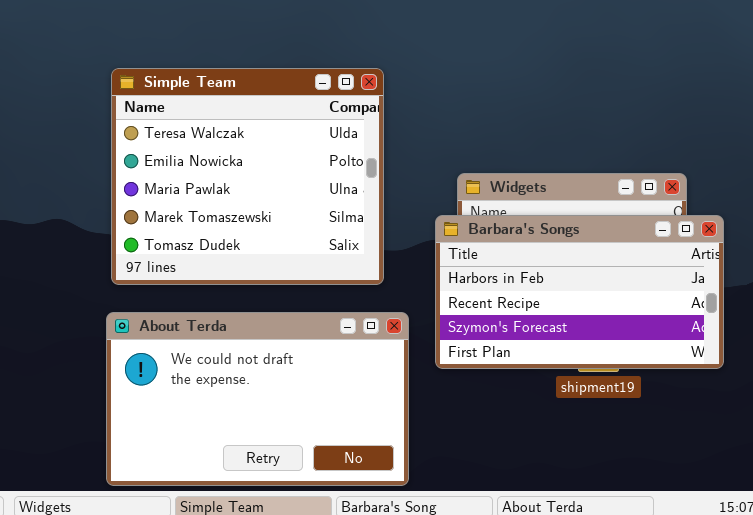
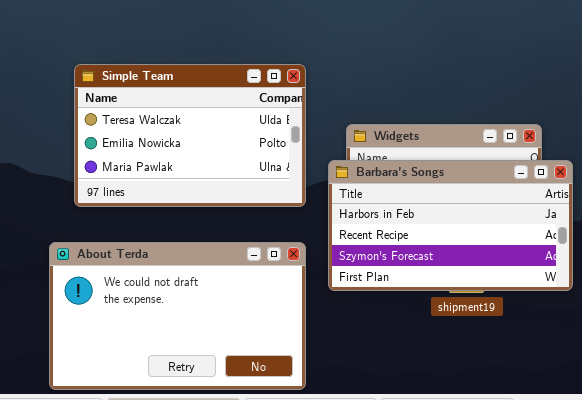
Simple Team: [111,68,384,285] -> [74,64,306,207], moved, resized

